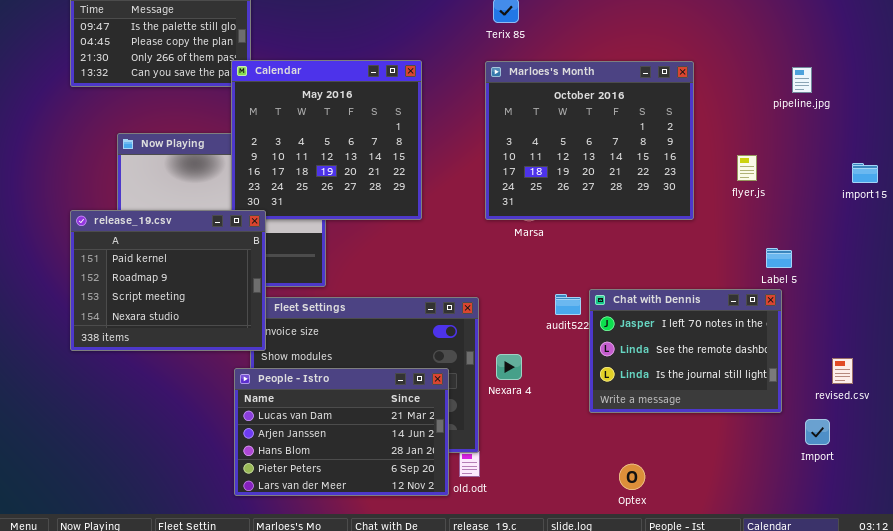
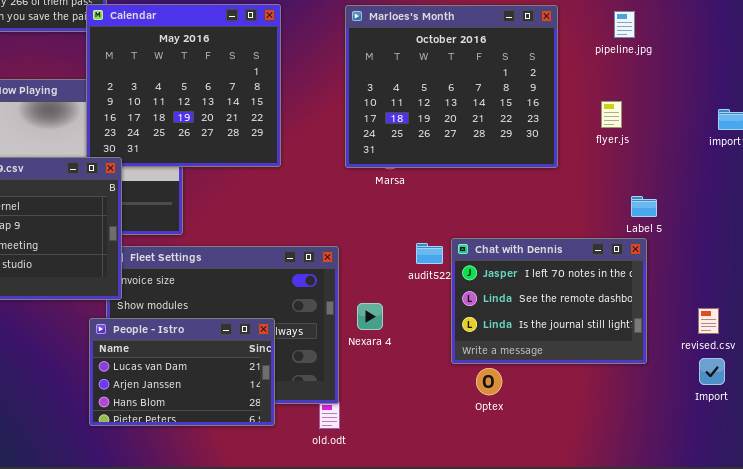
pipeline.jpg: [792,67,812,93] -> [614,11,635,38], moved
People - Istro: [234,368,449,496] -> [89,318,275,426], resized
Import: [805,419,830,445] -> [699,358,725,385], moved
Optex: [619,464,645,490] -> [476,368,502,395], moved

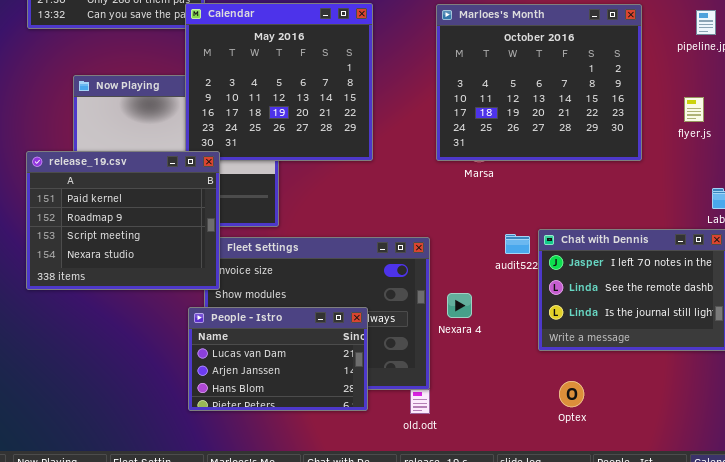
Optex: [476,368,502,395] -> [559,381,584,407], moved

